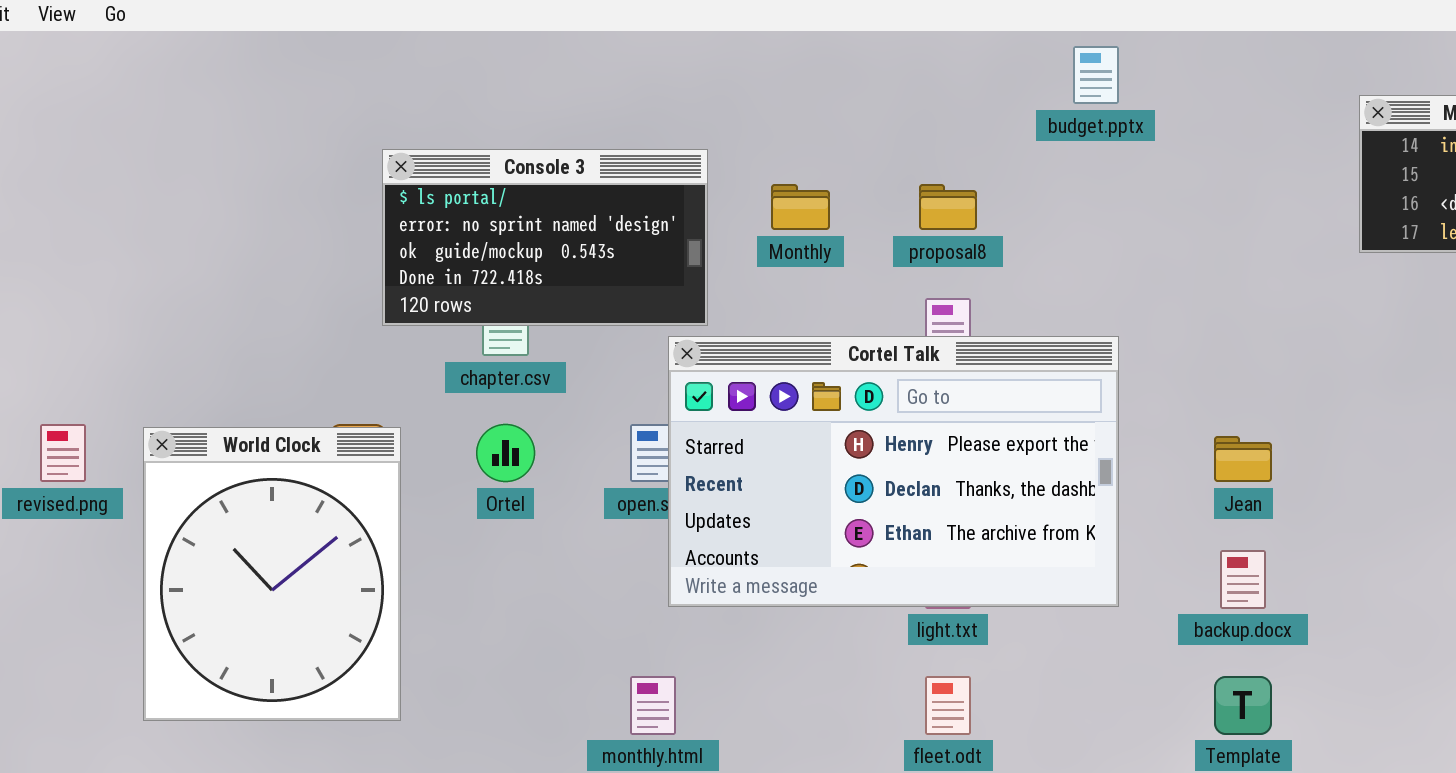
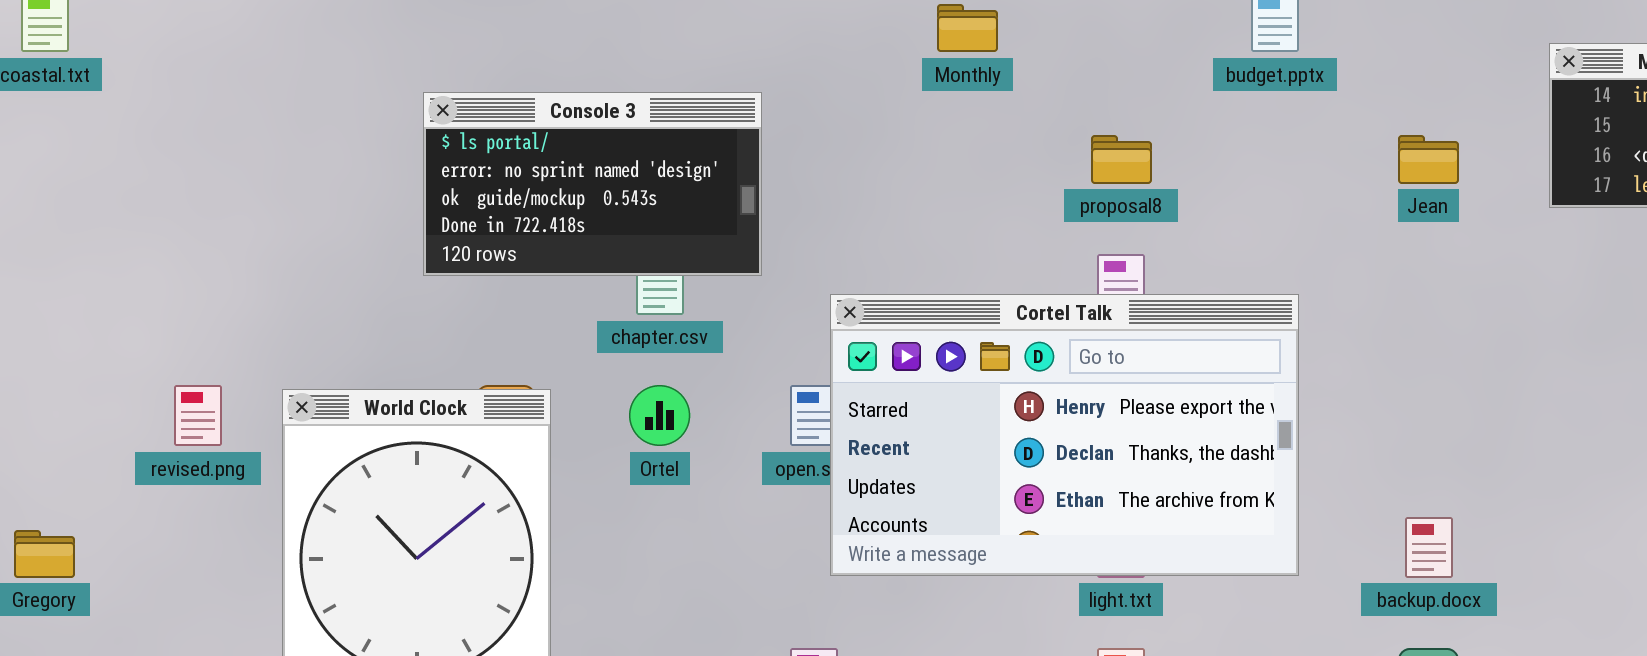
Console 3: [382,149,708,326] -> [423,92,762,276], moved
Monthly: [771,184,830,230] -> [937,4,998,52], moved
Jean: [1214,436,1272,482] -> [1398,135,1459,184], moved

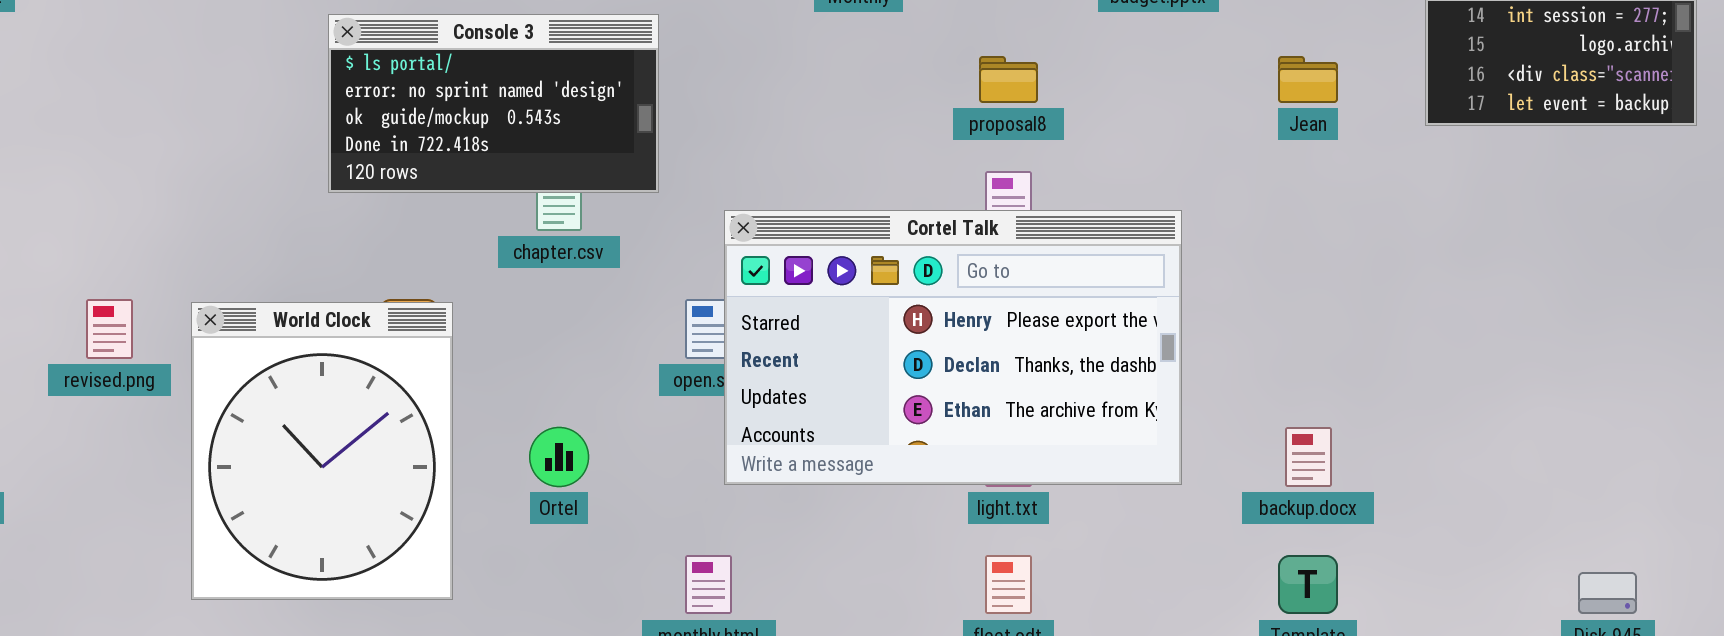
Ortel: [629,385,690,446] -> [529,427,589,487], moved

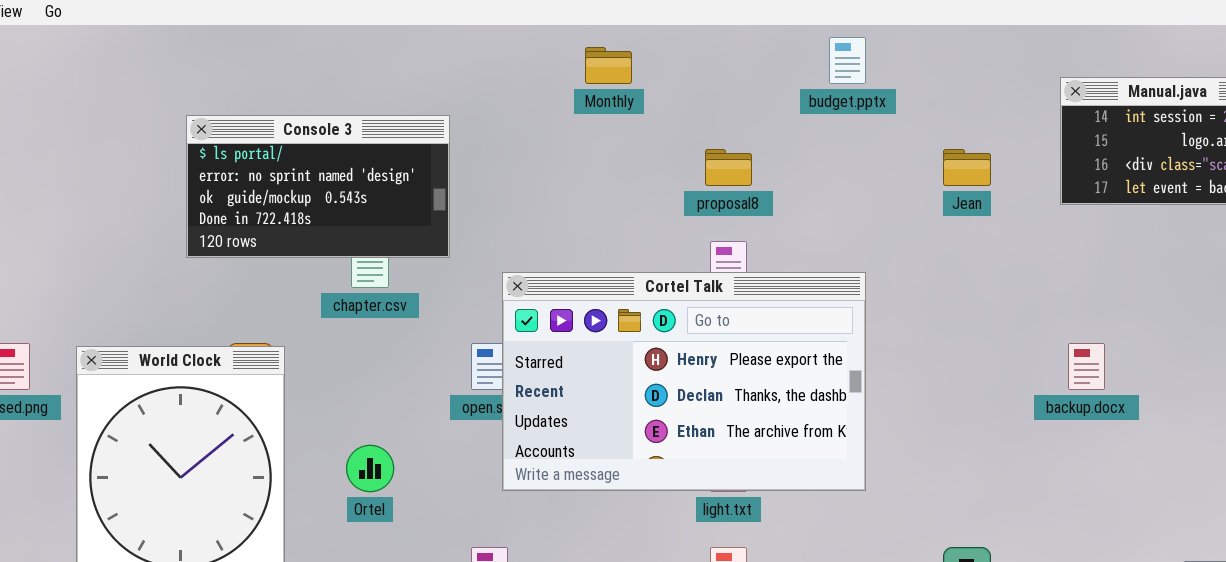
backup.docx: [1285,427,1332,487] -> [1068,343,1105,390], moved

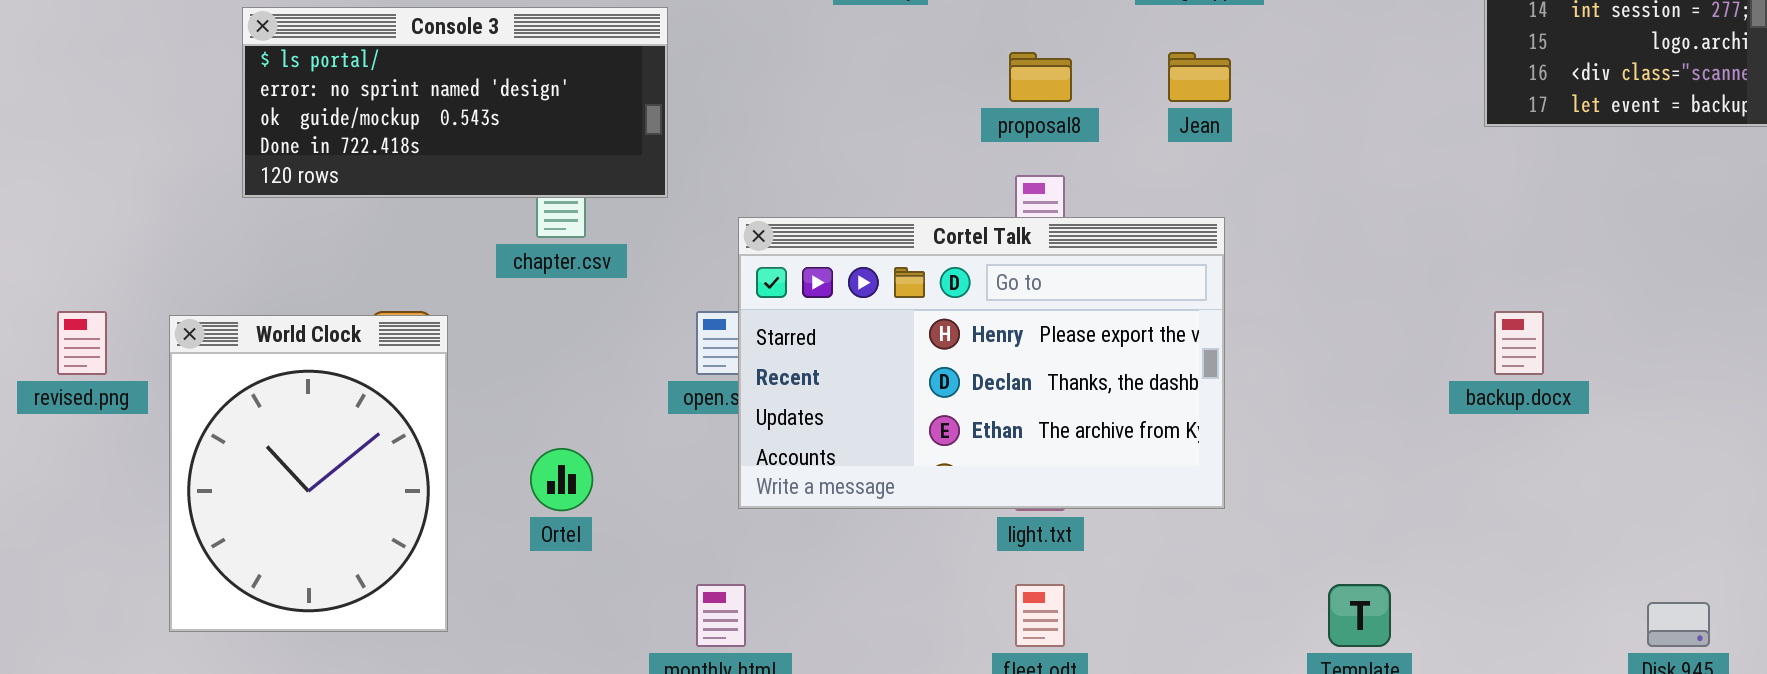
Console 3: [186,115,450,258] -> [242,7,668,198], resized
Jean: [943,149,991,186] -> [1168,52,1231,102], moved

